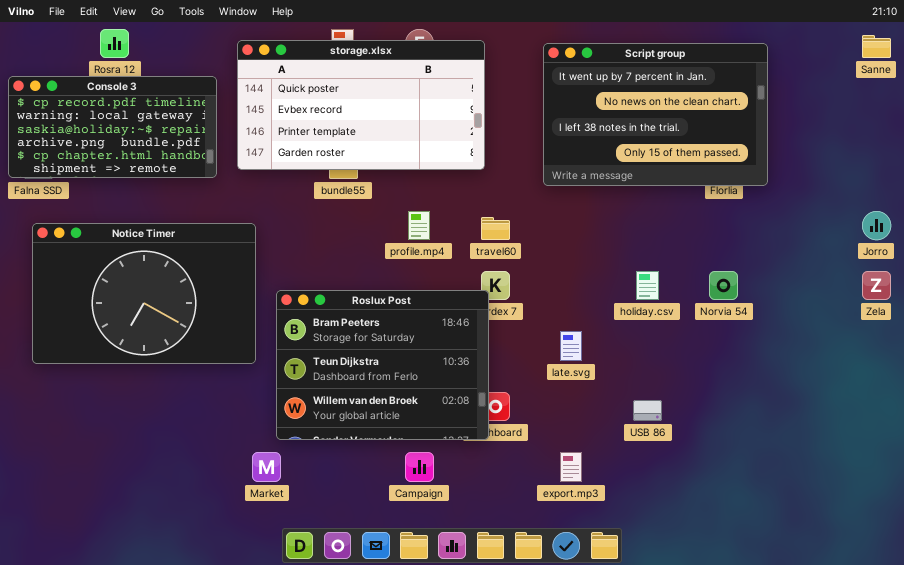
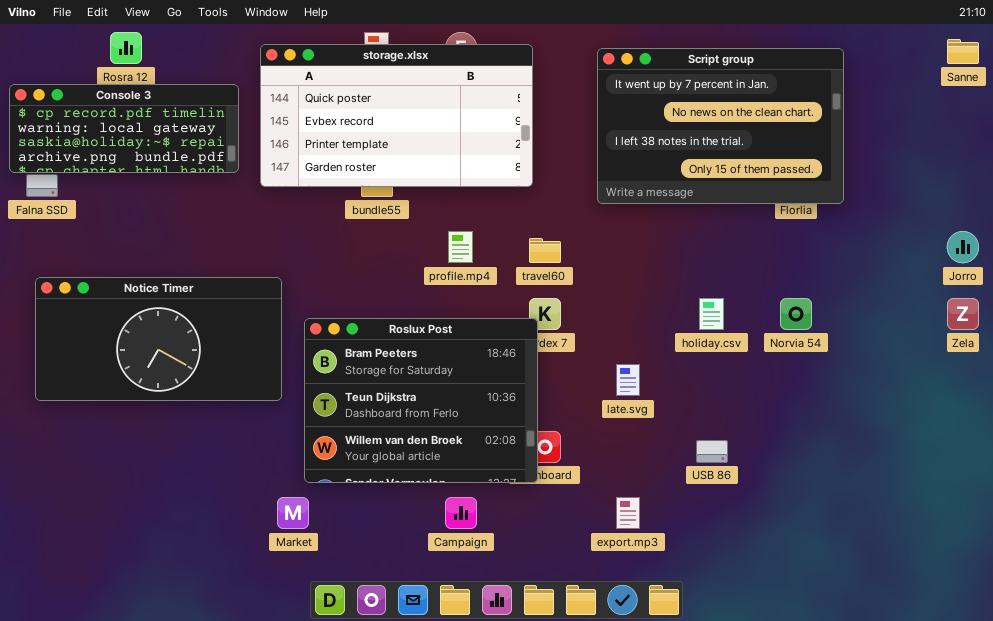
Console 3: [8,76,217,178] -> [9,84,239,173], resized
Notice Timer: [32,223,256,364] -> [35,277,282,401], resized

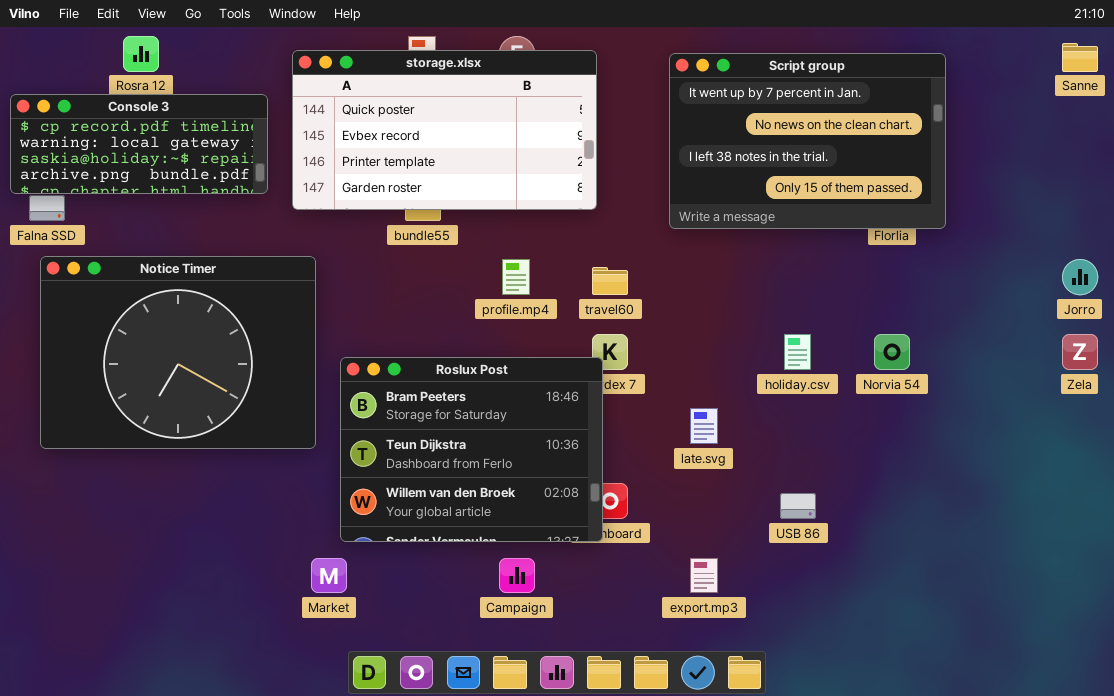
Notice Timer: [35,277,282,401] -> [40,256,316,449], resized

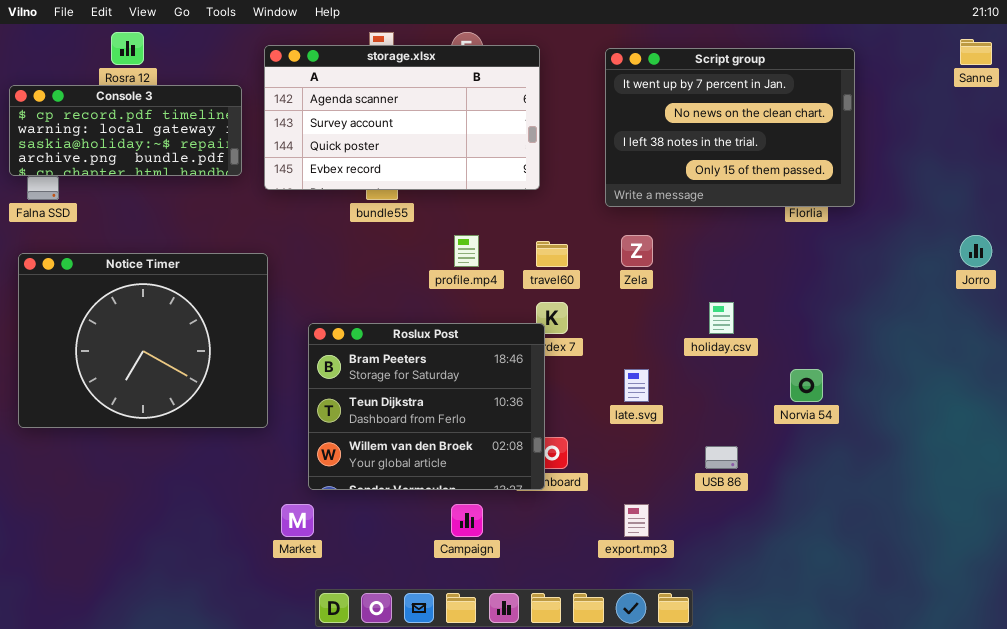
storage.xlsx: [292,50,597,210] -> [264,45,540,190], scrolled up 2 rows
Notice Timer: [40,256,316,449] -> [18,253,268,428], moved
Norvia 54: [874,334,910,370] -> [790,369,823,402], moved
Zela: [1062,334,1098,370] -> [621,235,653,267], moved

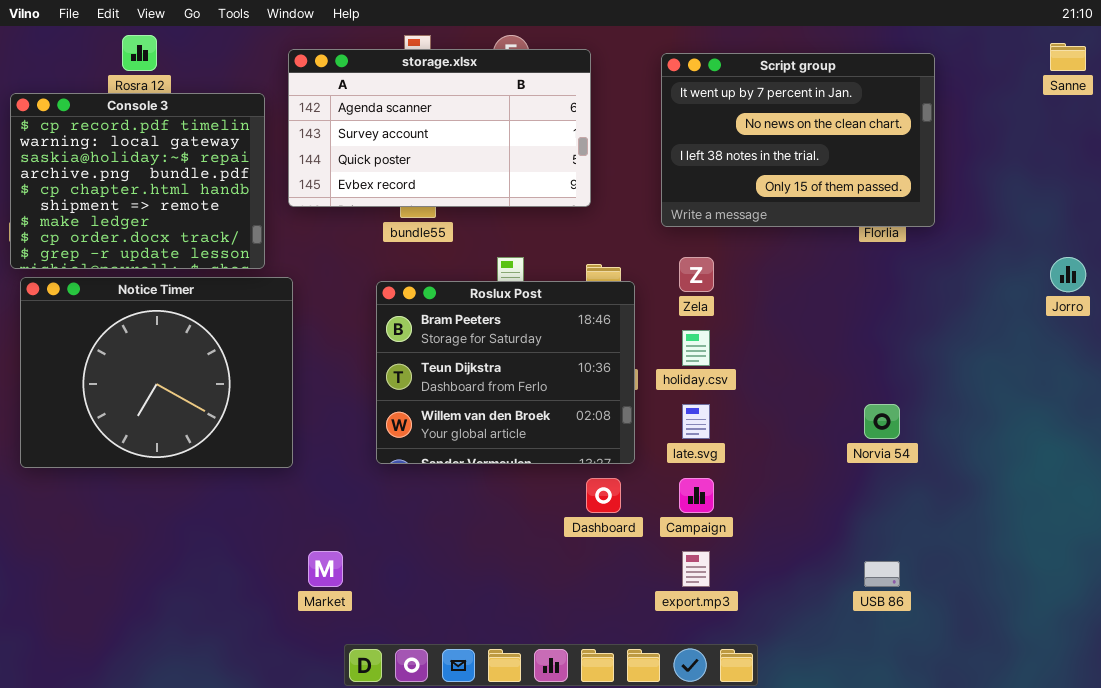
Console 3: [9,85,242,176] -> [10,93,265,269], resized
holiday.csv: [709,302,734,334] -> [682,330,710,366], moved
Roslux Post: [308,323,545,490] -> [376,281,635,464], moved
USB 86: [705,446,738,469] -> [864,561,900,587], moved
Campaign: [451,504,483,537] -> [679,478,714,513], moved

